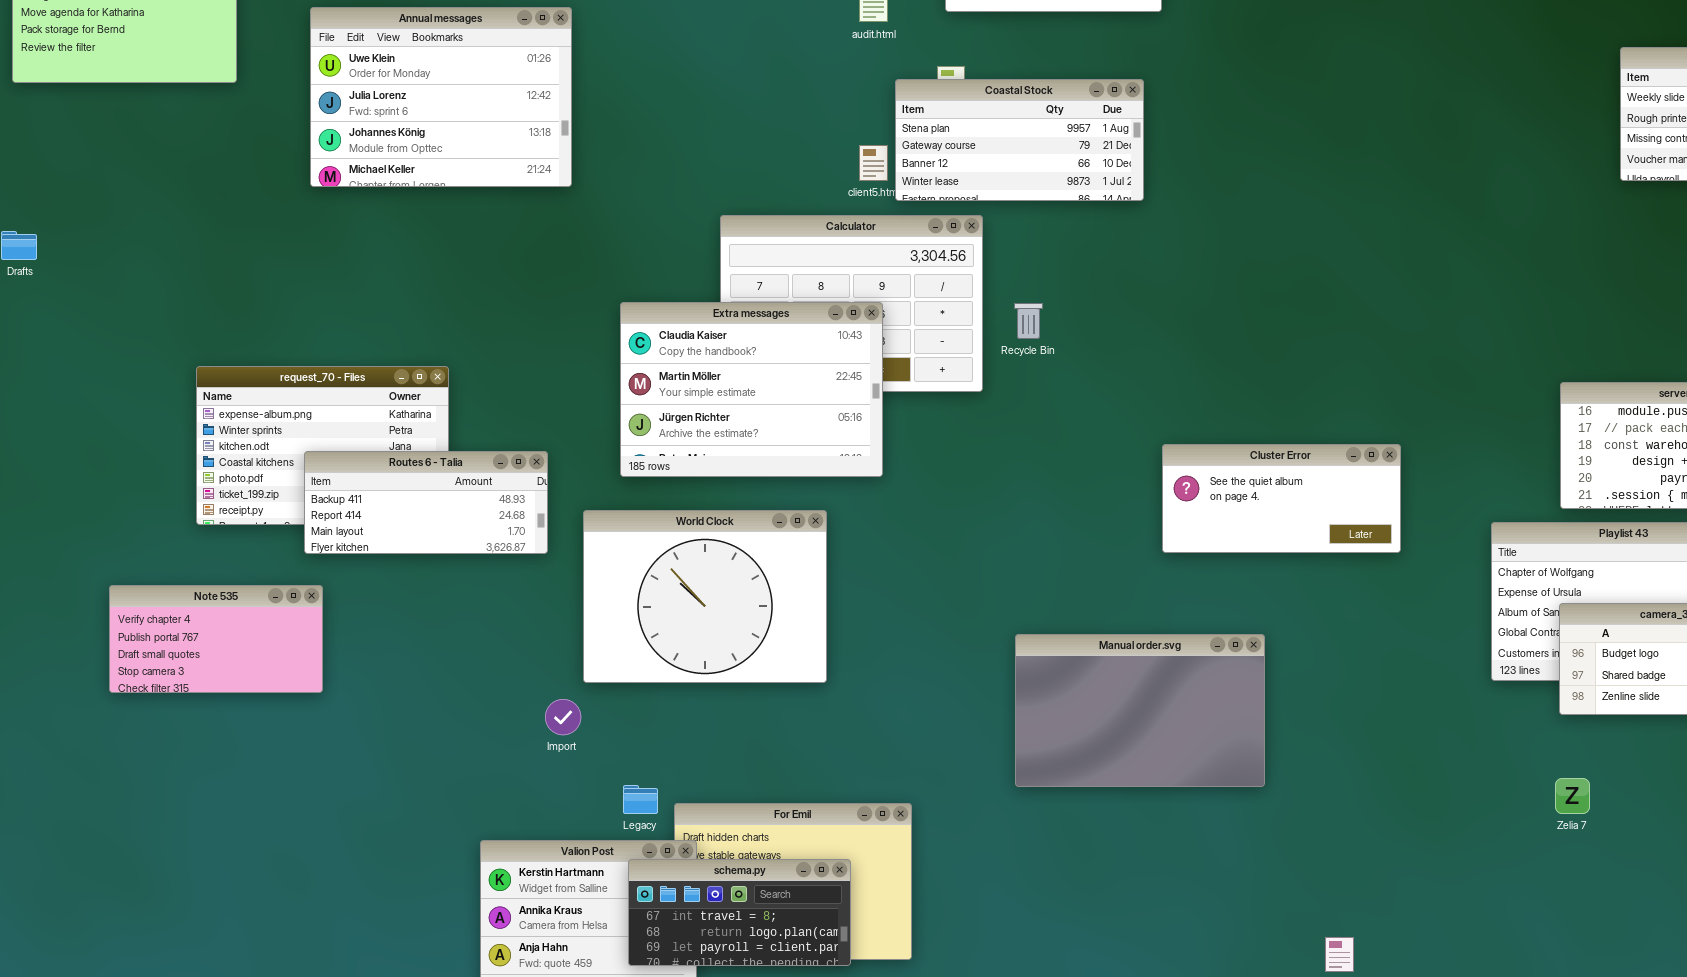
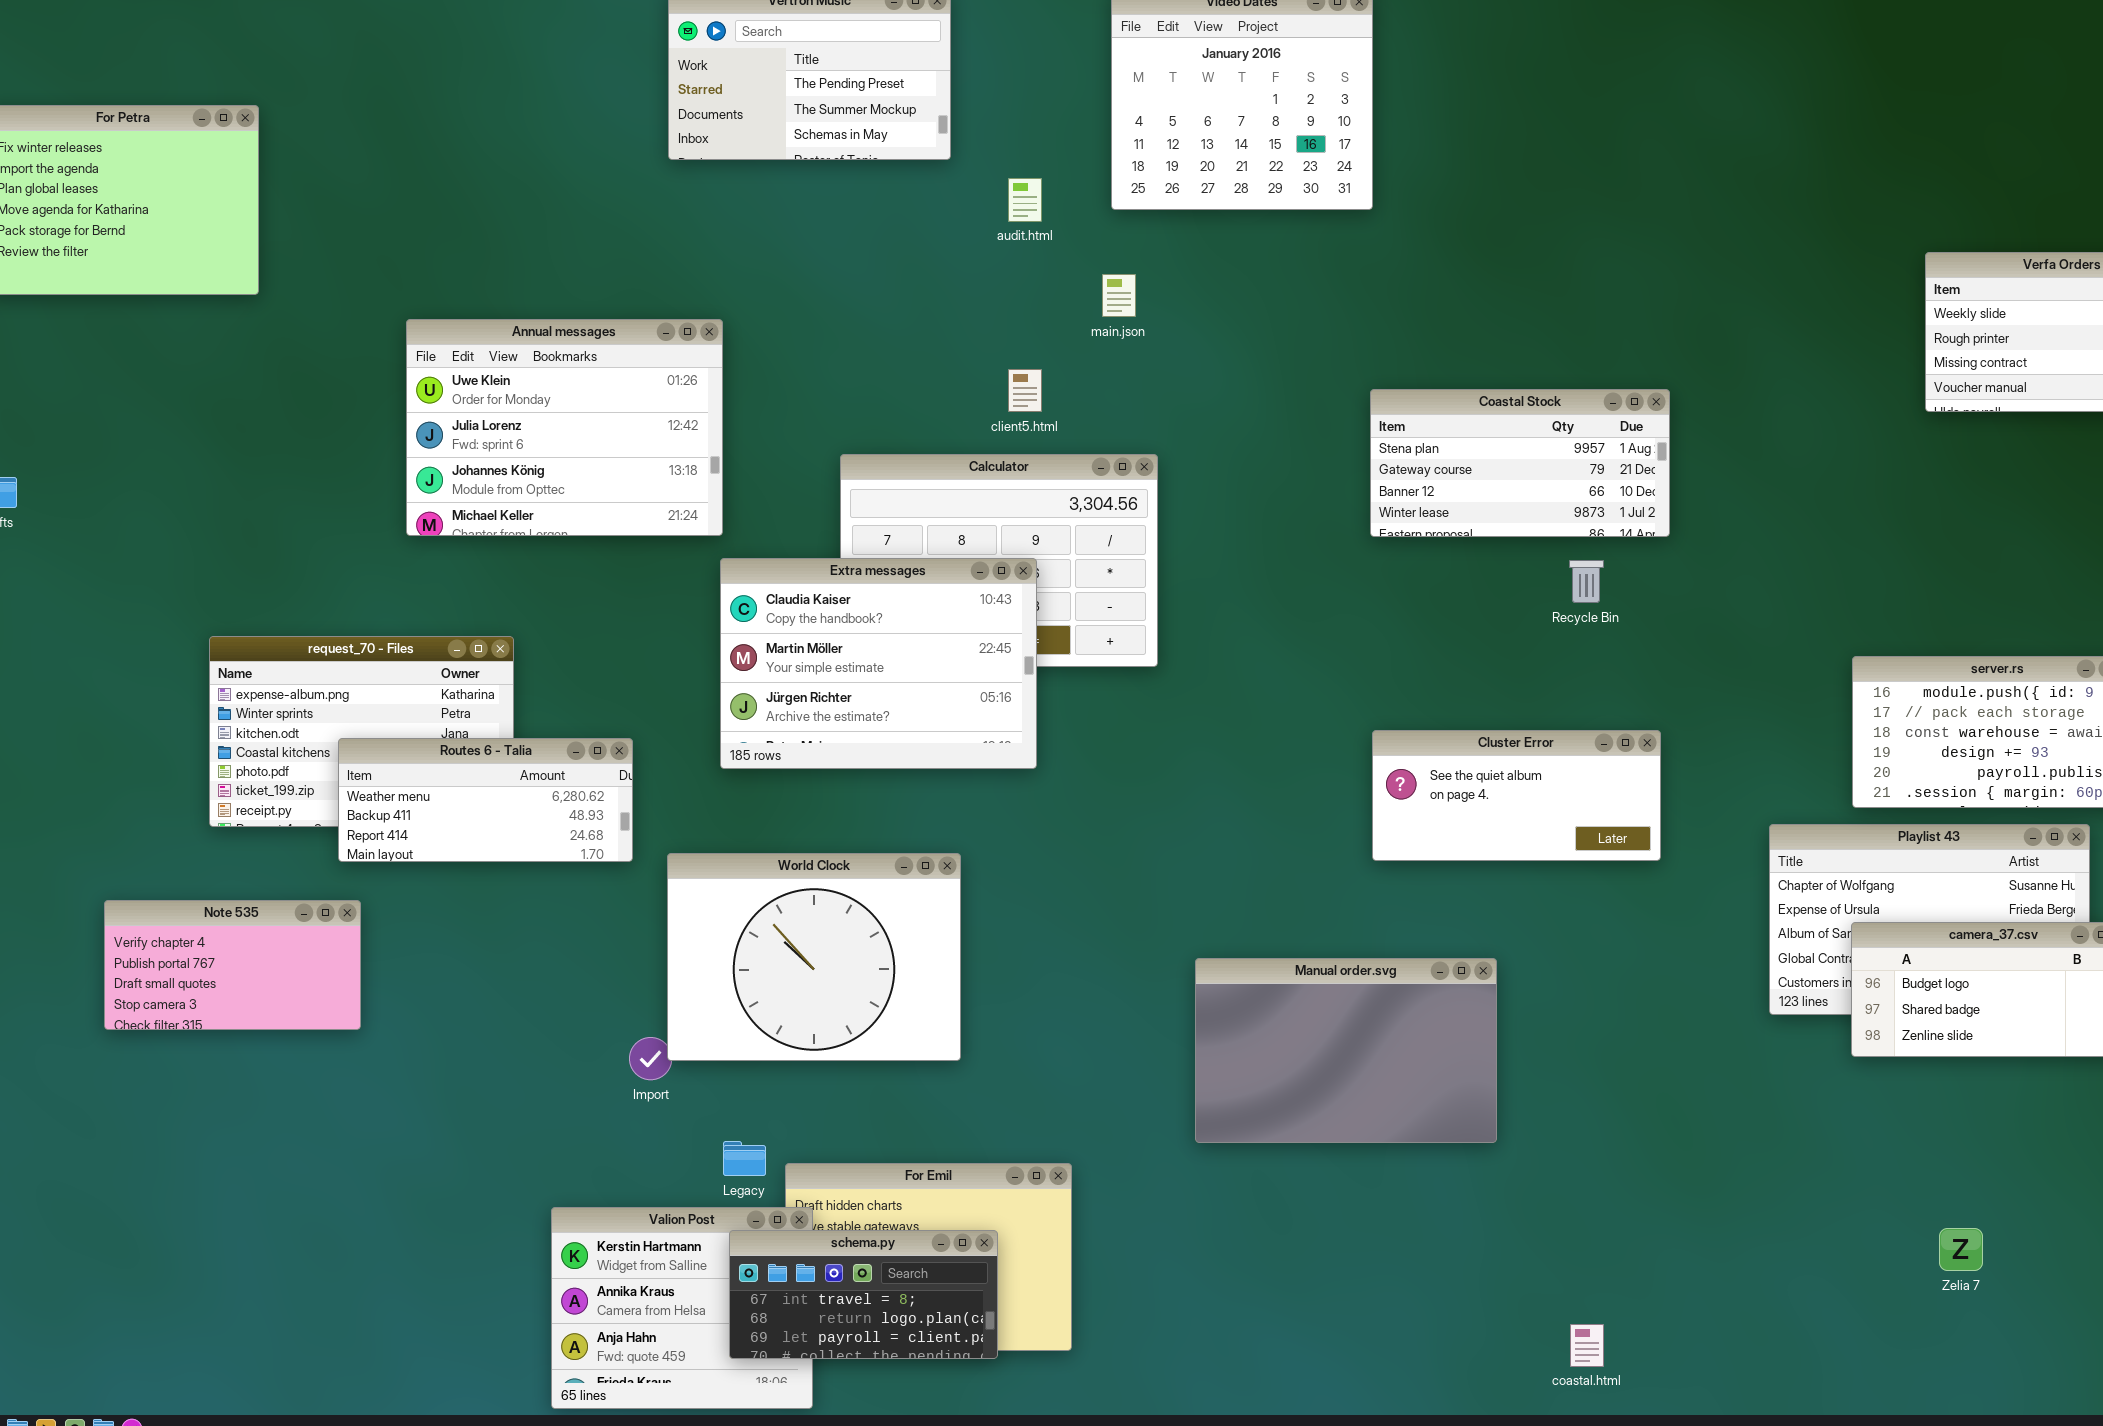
Annual messages: [310,7,572,187] -> [406,319,723,536], moved
Coastal Stock: [895,79,1144,201] -> [1370,389,1670,537], moved
Recycle Bin: [1014,303,1043,339] -> [1569,560,1604,603], moved
Routes 6 - Talia: [304,451,548,554] -> [338,738,633,862], scrolled up 1 row
World Clock: [583,510,827,683] -> [667,853,961,1061], moved
Zelia 7: [1555,778,1590,814] -> [1939,1228,1983,1271], moved

